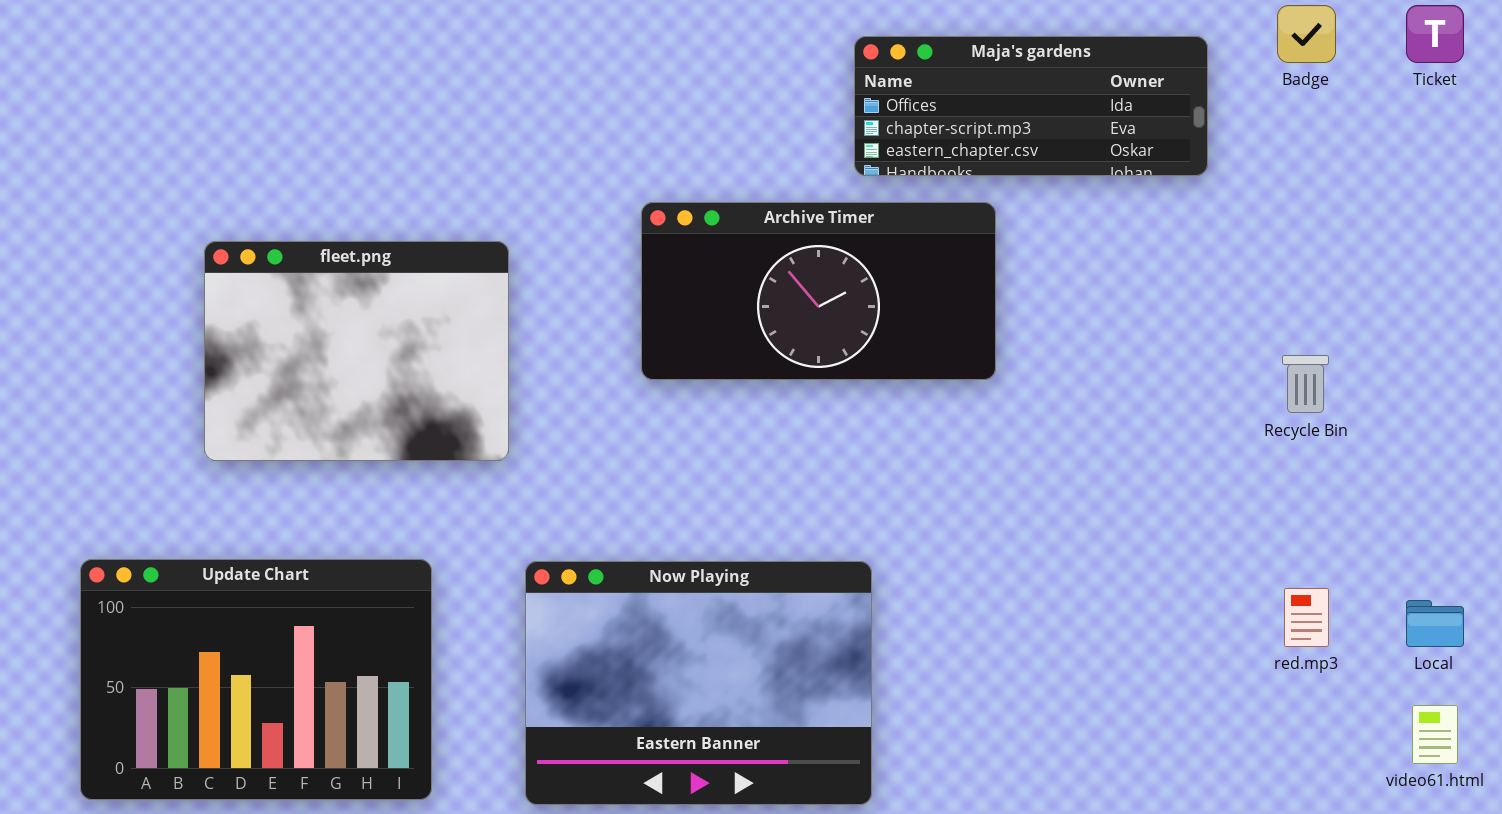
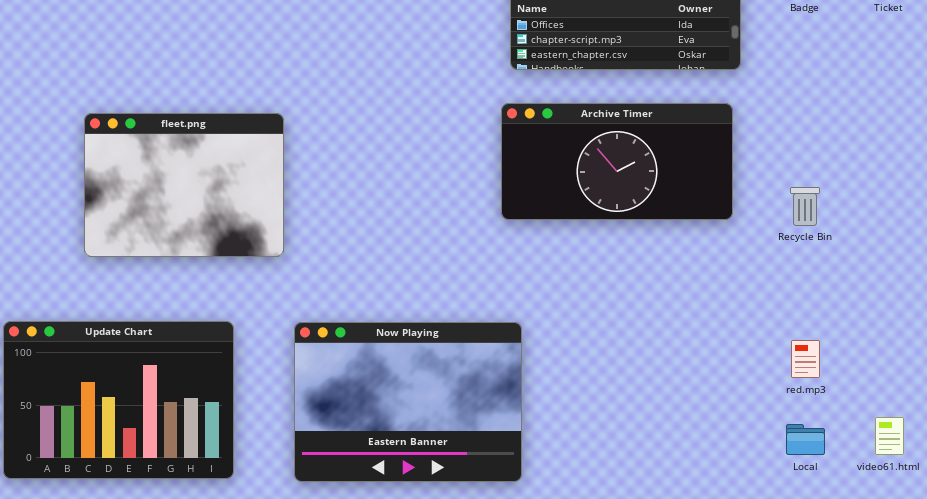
Archive Timer: [641,202,996,380] -> [501,103,733,220], moved
Local: [1406,600,1464,647] -> [786,424,825,455], moved

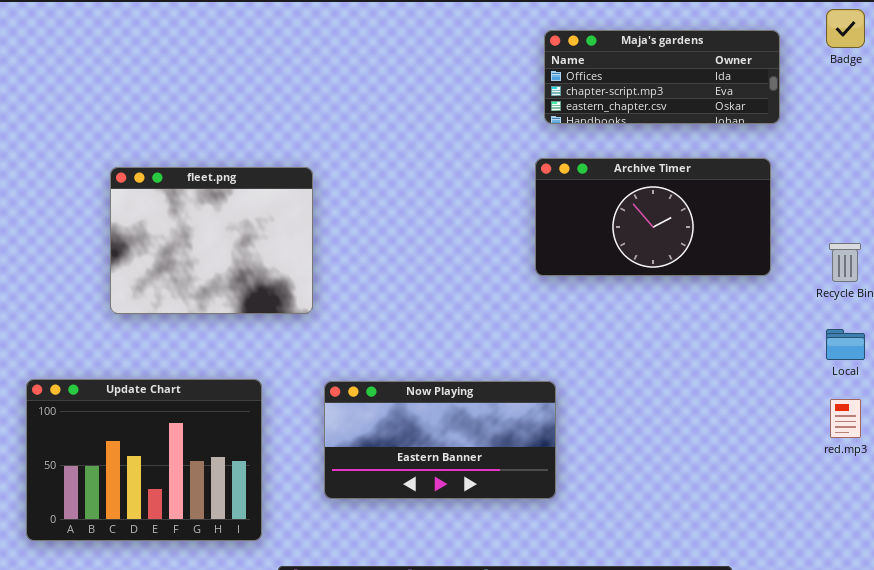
Now Playing: [294,322,522,482] -> [324,381,556,499], resized
Local: [786,424,825,455] -> [826,329,865,360], moved

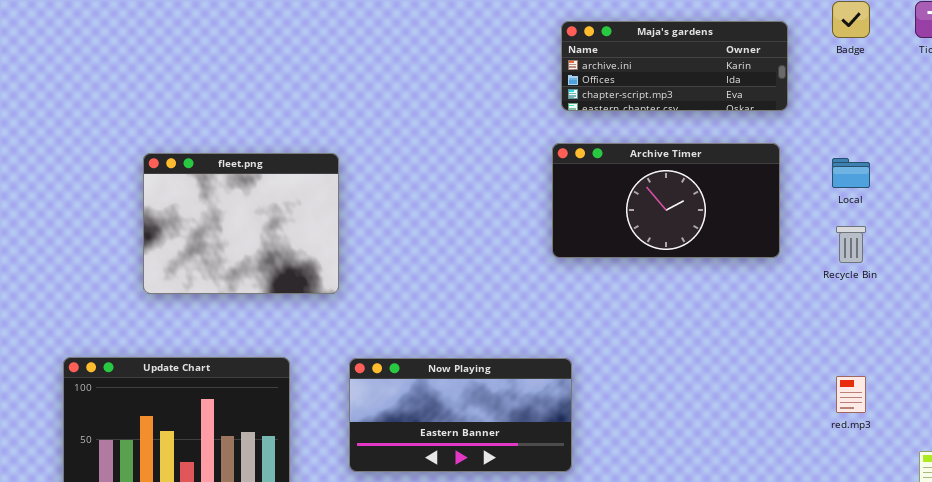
Maja's gardens: [544,30,780,124] -> [561,21,788,111], scrolled up 1 row
Local: [826,329,865,360] -> [832,158,870,188], moved

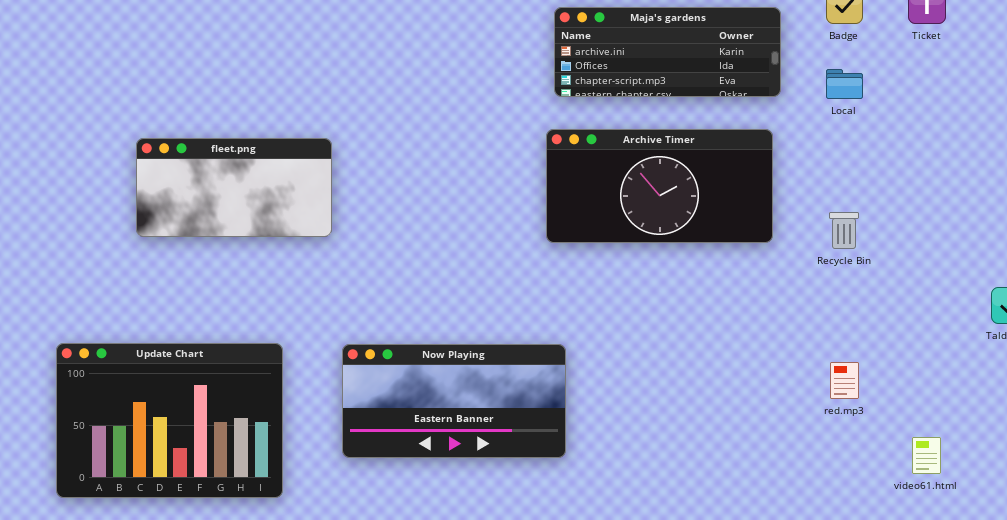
fleet.png: [143,153,339,294] -> [136,138,332,237], resized
Local: [832,158,870,188] -> [826,69,863,99], moved

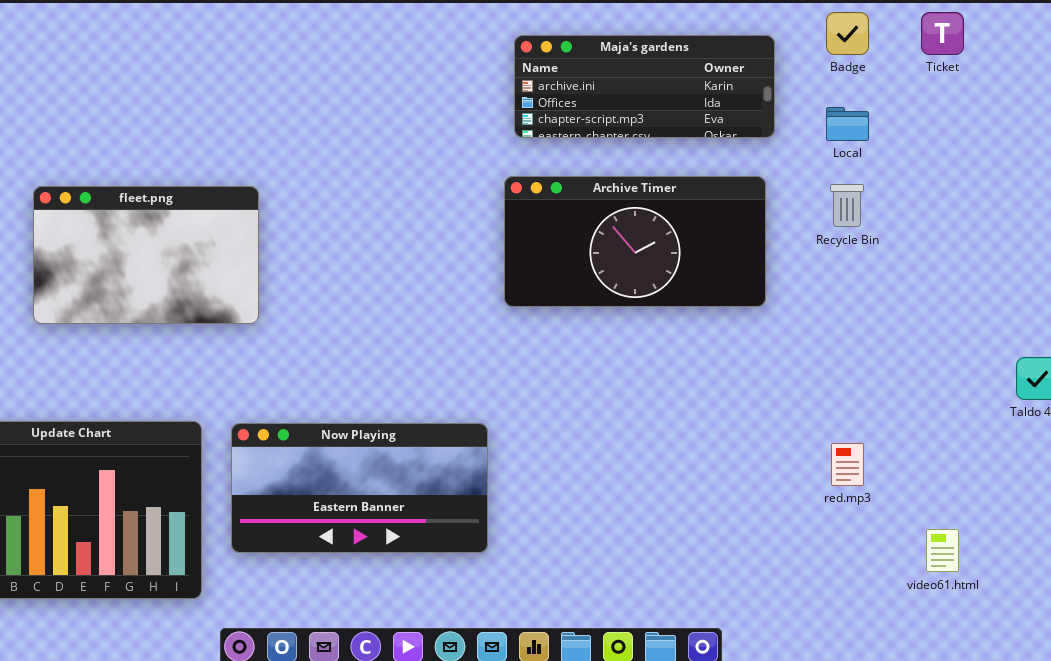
fleet.png: [136,138,332,237] -> [33,186,259,324], resized
Recycle Bin: [829,212,859,249] -> [830,184,864,227], moved
Now Playing: [342,344,566,458] -> [231,423,488,553], moved

